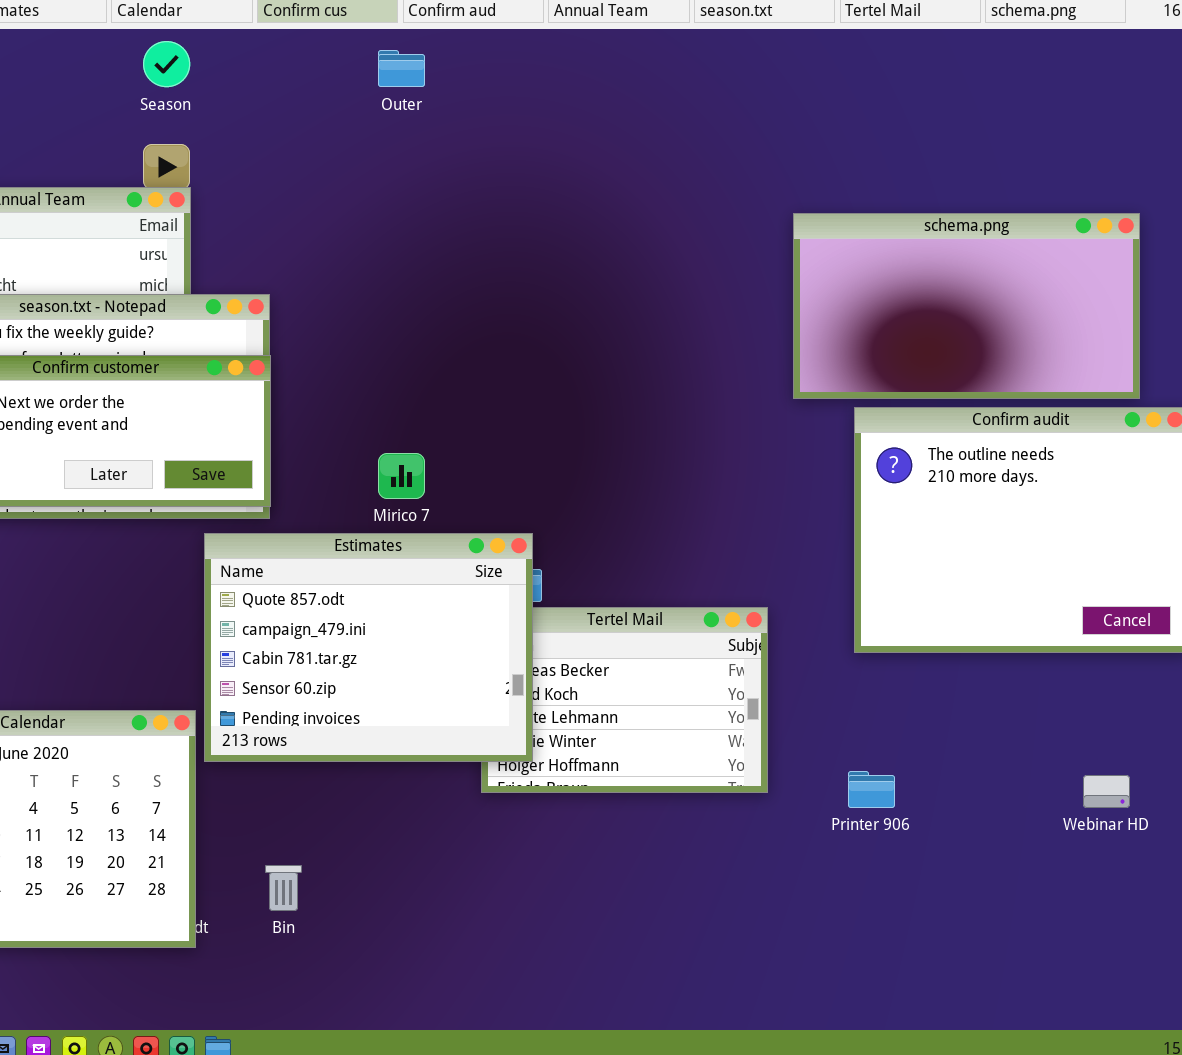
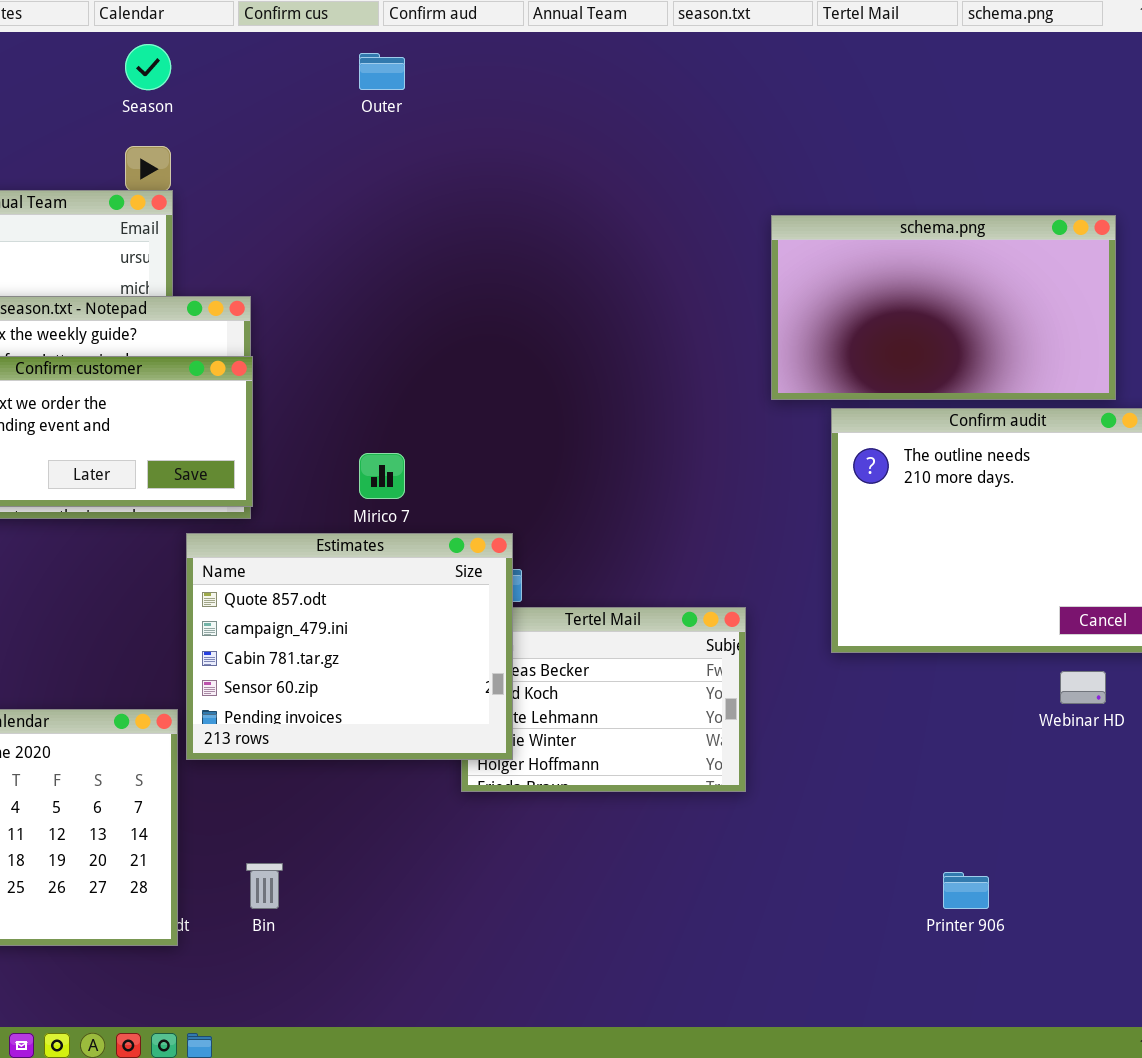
Printer 906: [848,771,895,808] -> [943,872,989,909], moved
Webinar HD: [1083,775,1130,808] -> [1060,671,1106,704], moved

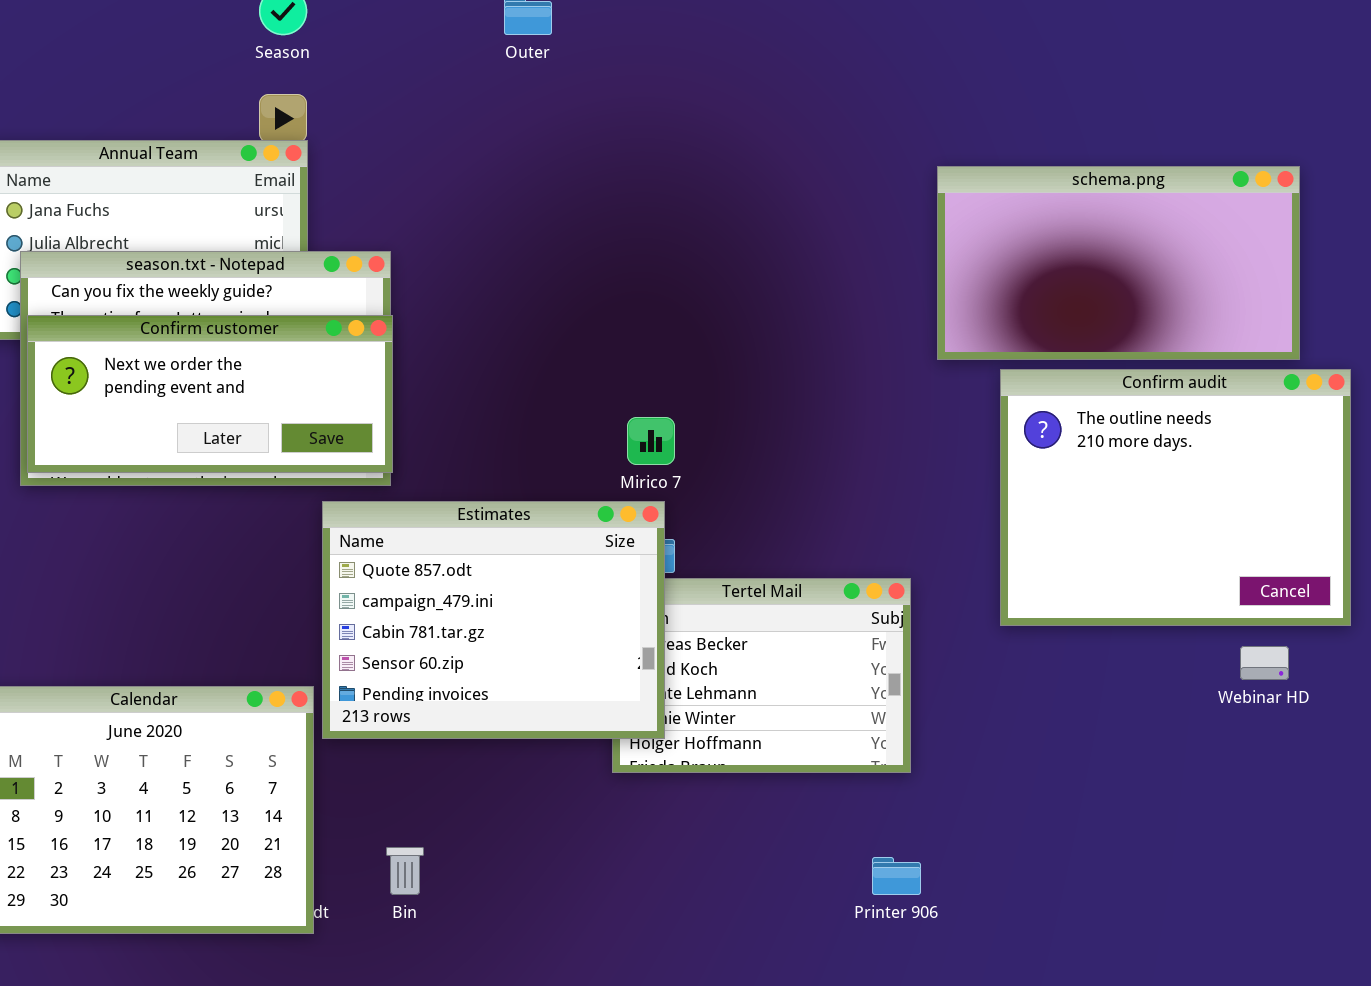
Mirico 7: [359,453,405,499] -> [627,417,675,465], moved
Printer 906: [943,872,989,909] -> [872,857,921,895], moved

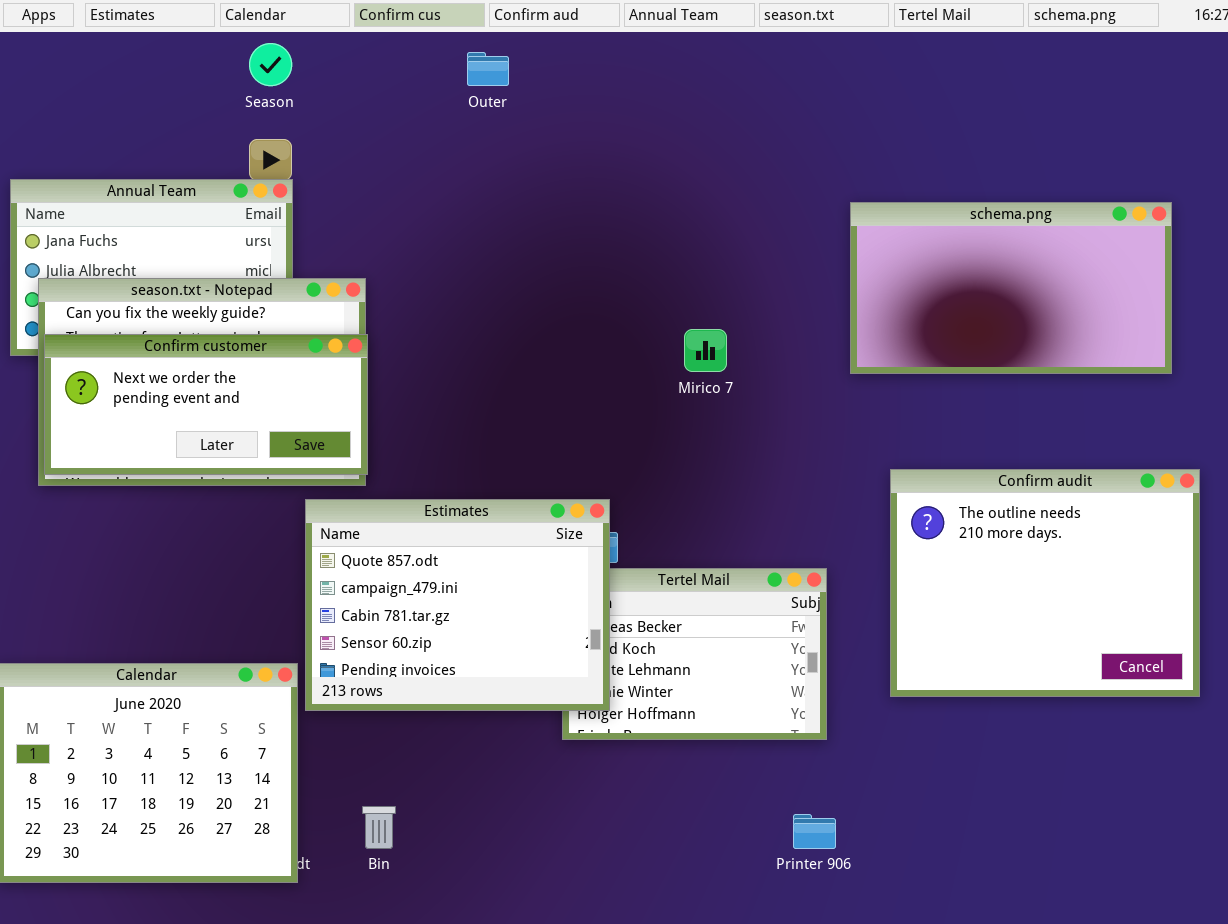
Confirm audit: [1000,369,1351,626] -> [890,469,1200,697], moved
Mirico 7: [627,417,675,465] -> [684,329,727,372], moved

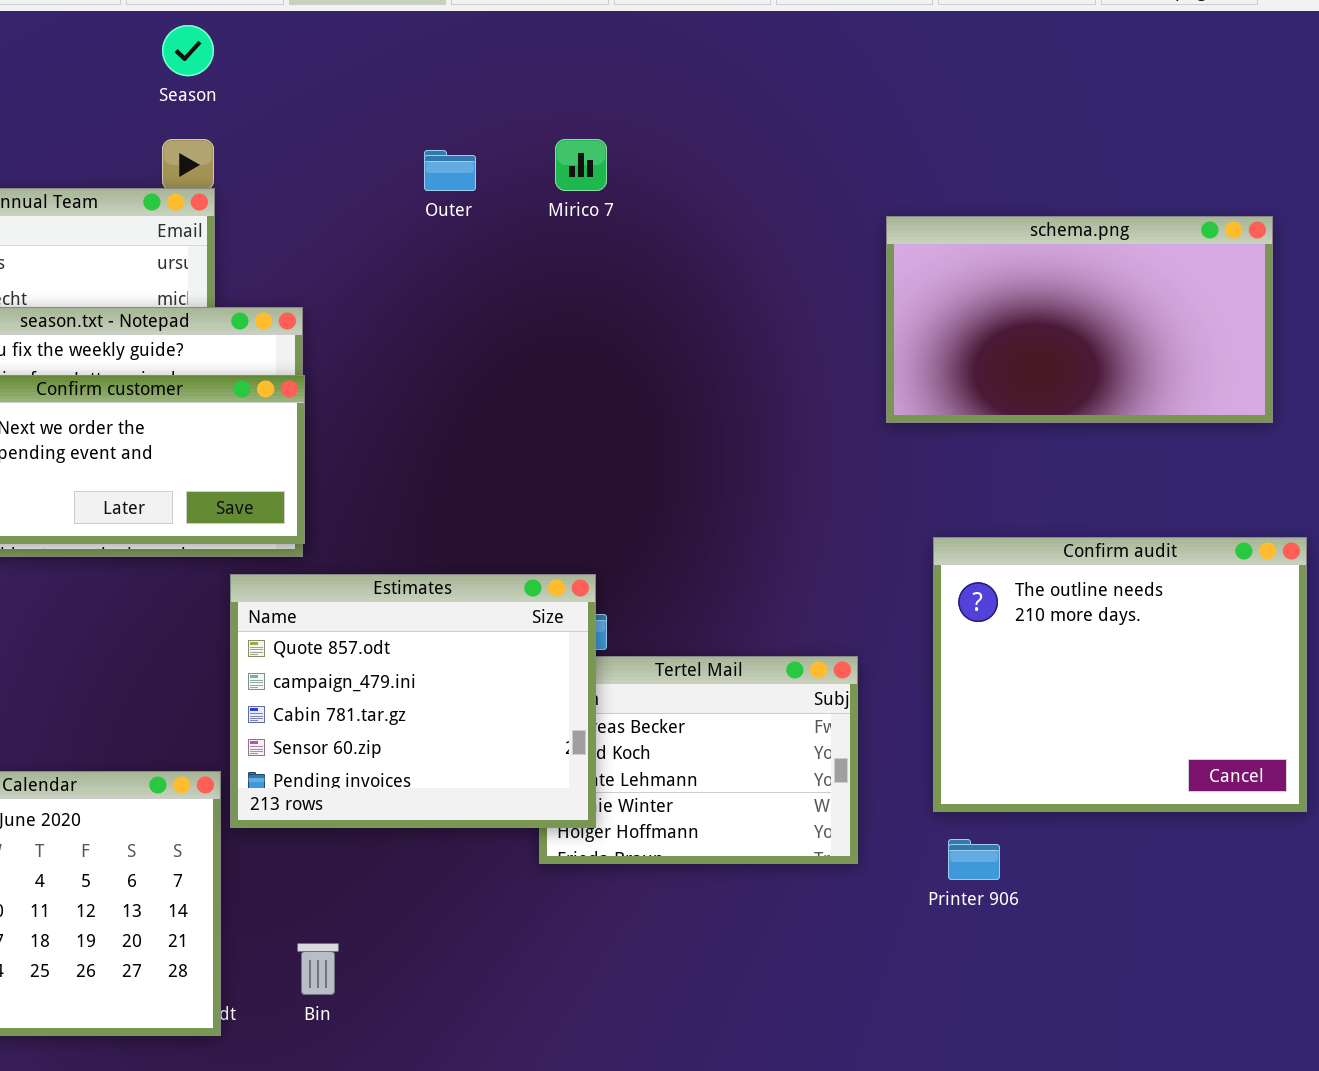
Outer: [467,52,509,86] -> [424,150,476,191], moved
Mirico 7: [684,329,727,372] -> [555,139,607,191], moved
Printer 906: [793,814,836,849] -> [948,839,1000,880], moved

